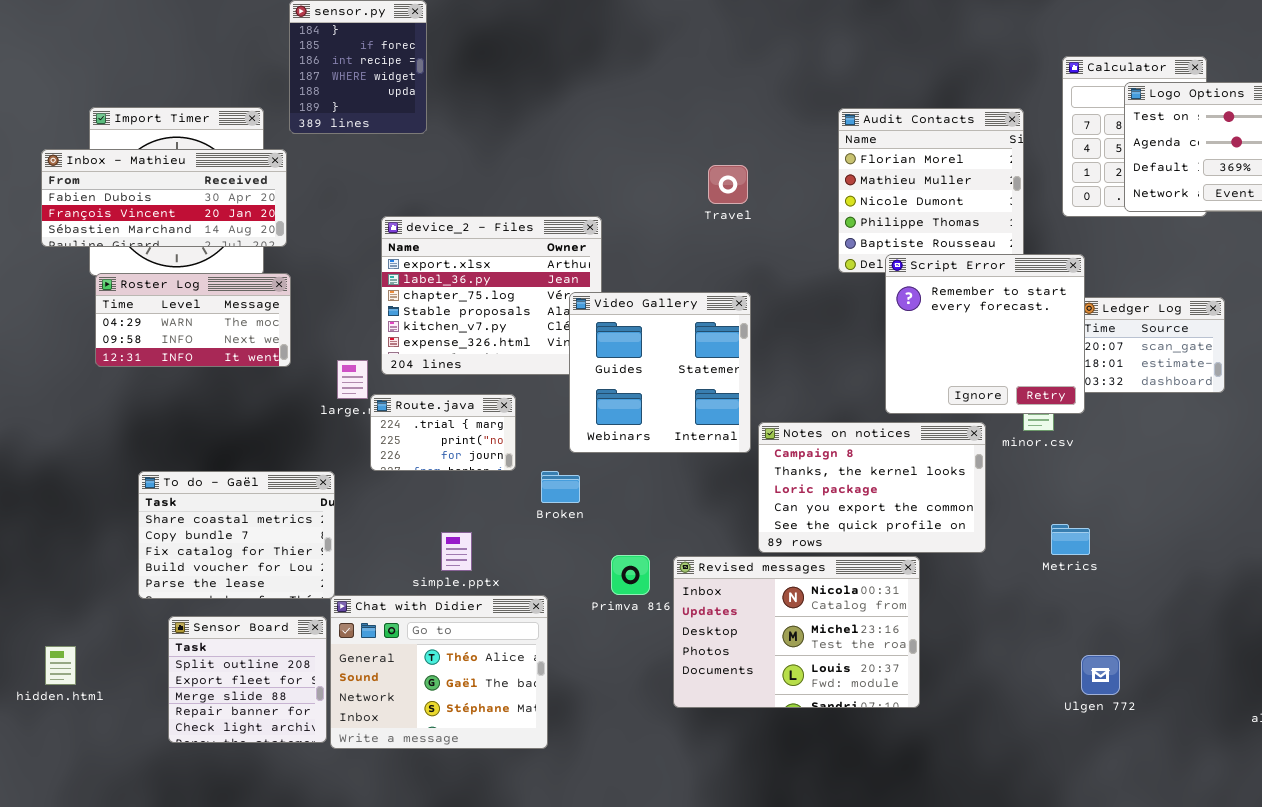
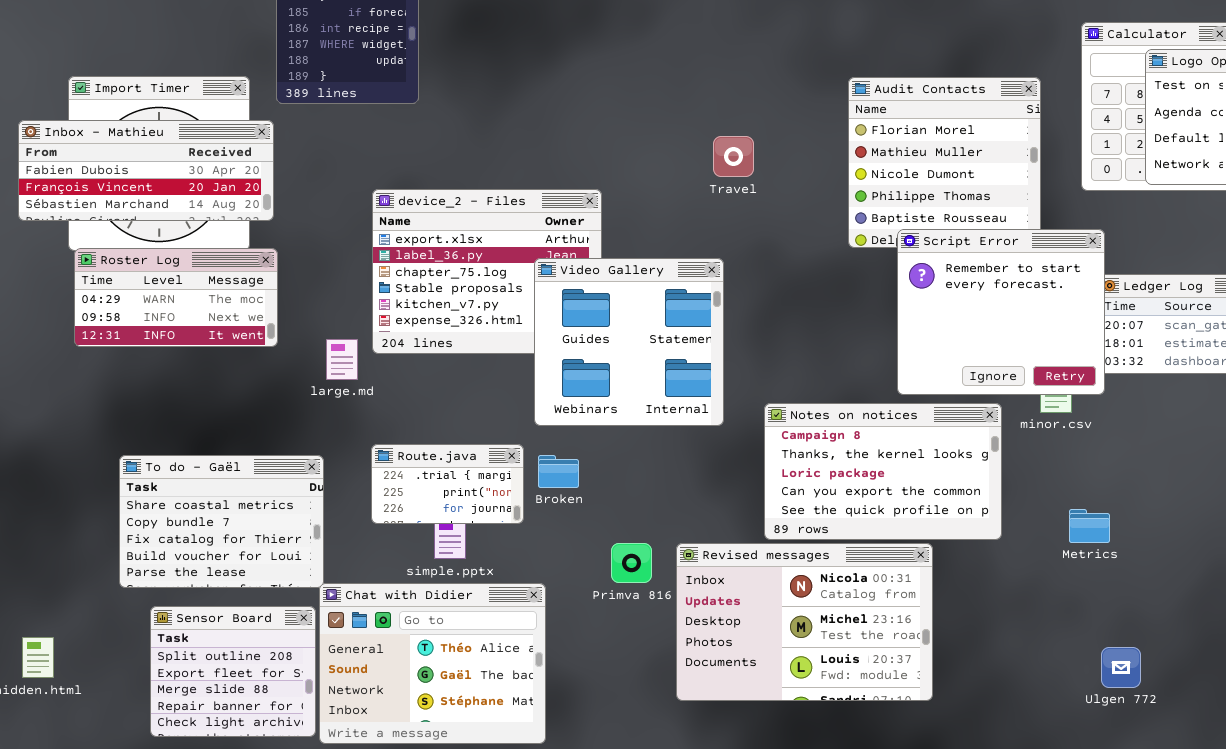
Video Gallery: [569,292,751,453] -> [534,258,724,426], moved
Route.java: [370,394,516,471] -> [371,444,524,524], moved

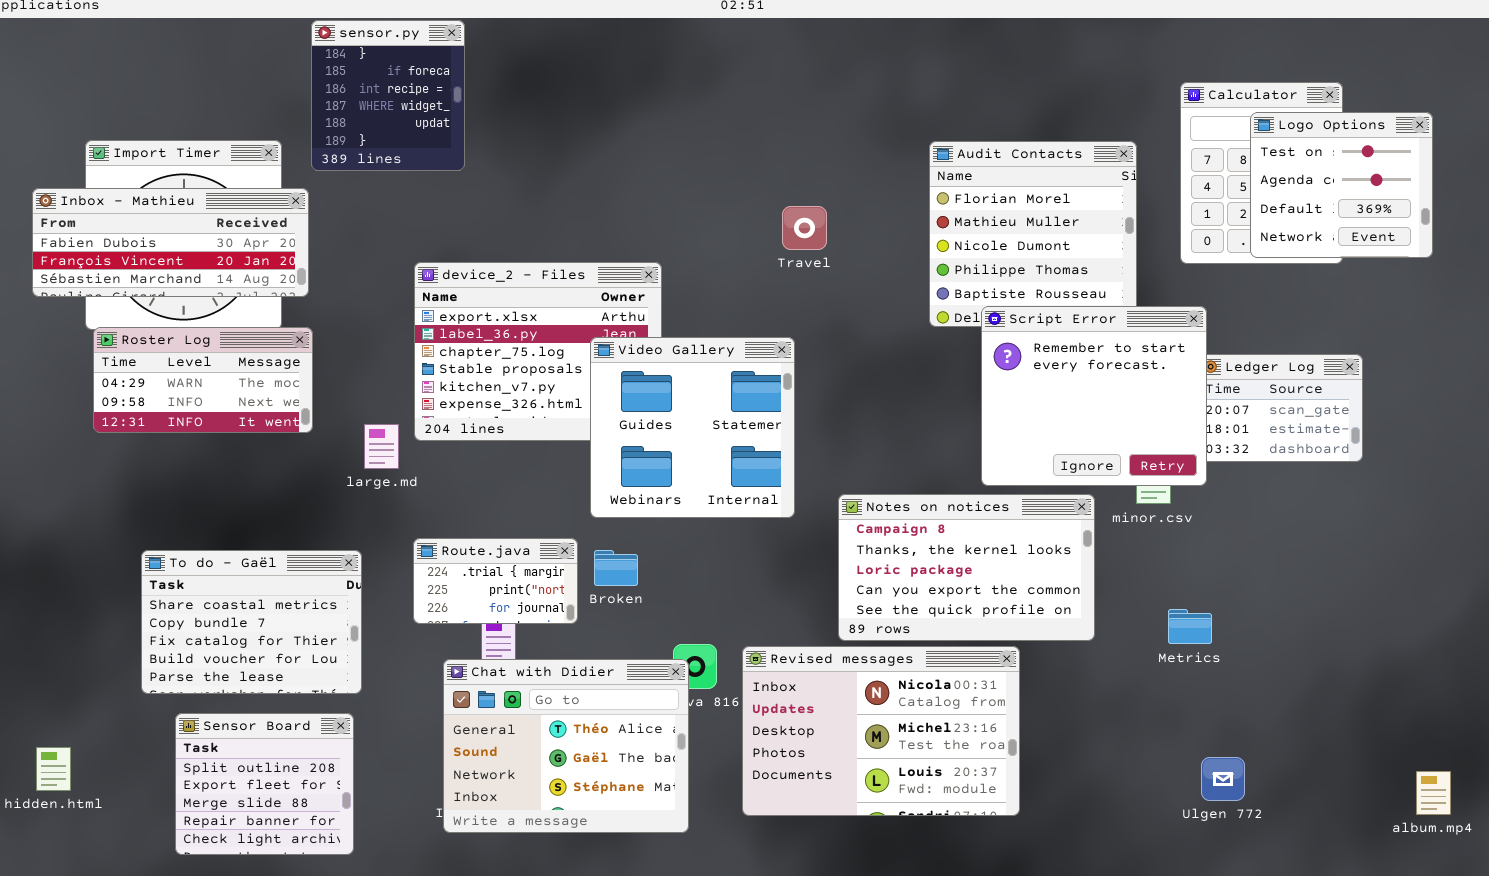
Chat with Didier: [319,583,546,744] -> [443,659,689,833], moved

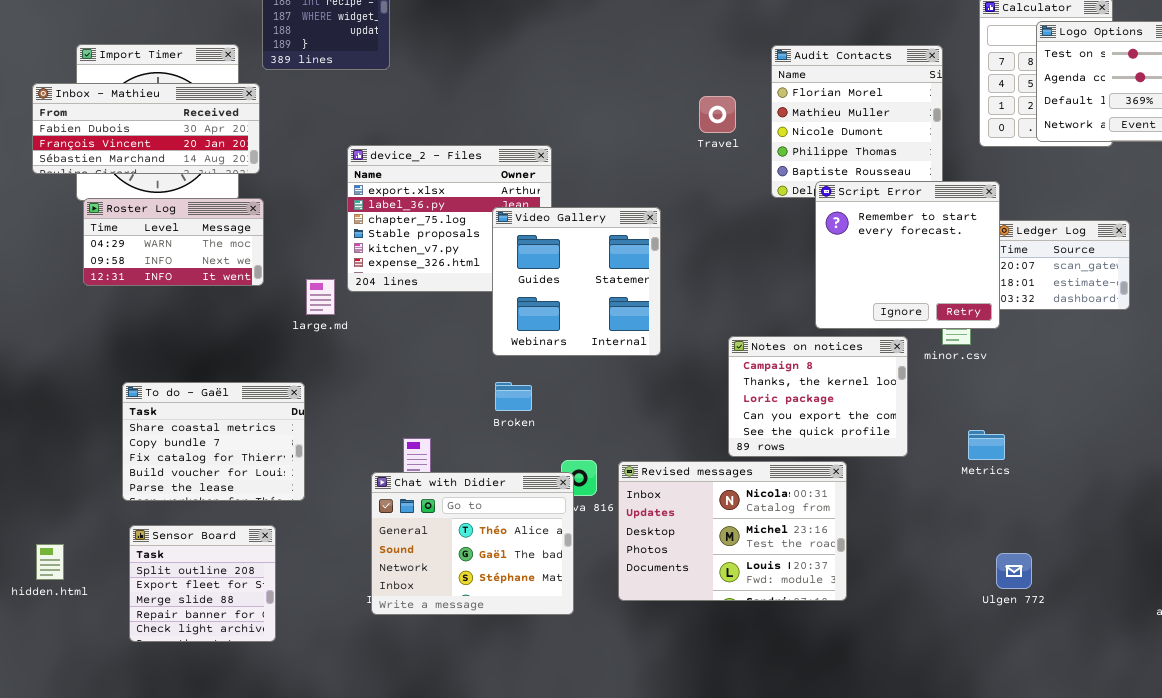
Travel: [782,206,827,250] -> [699,96,736,133], moved
Notes on notices: [838,494,1095,641] -> [728,336,908,457], resized
Route.java: [413,538,578,624] -> none, closed
Sensor Board: [175,713,354,855] -> [129,525,276,642], moved

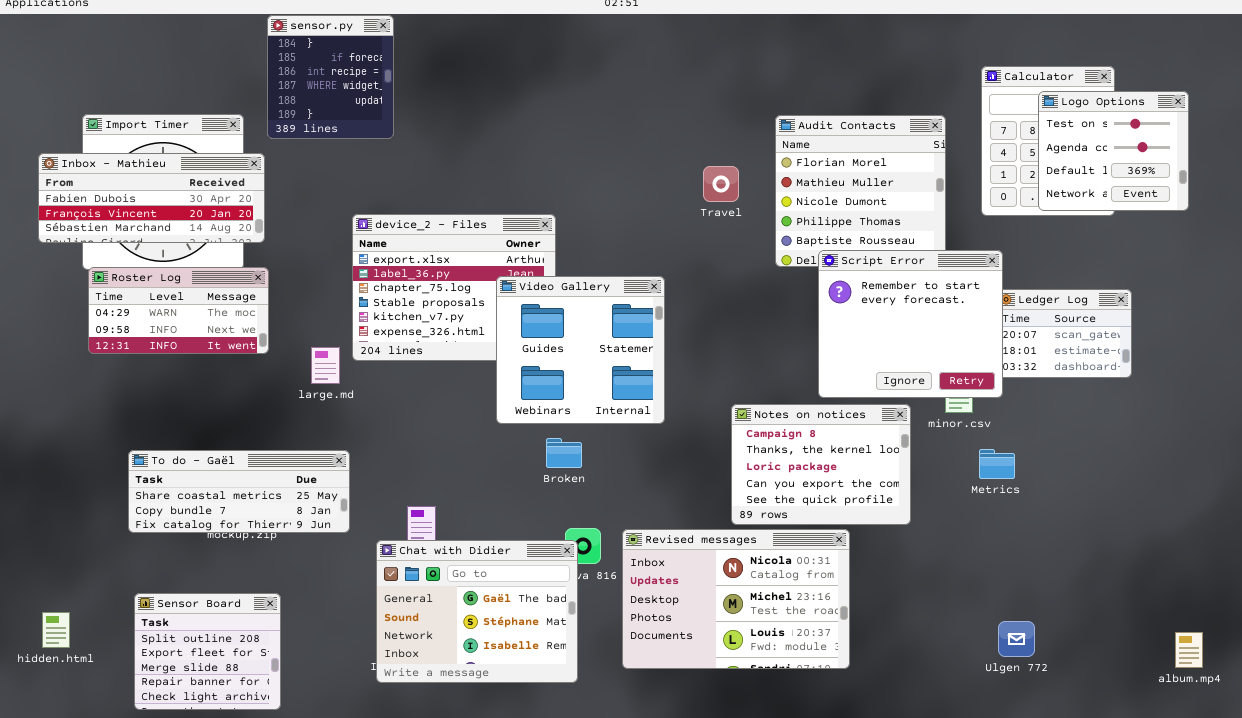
To do - Gaël: [122,382,305,501] -> [128,450,350,533], resized
Broken: [495,382,532,411] -> [546,438,582,468], moved
Metrics: [968,430,1005,460] -> [979,449,1015,479], moved
Chat with Didier: [371,472,574,615] -> [376,540,578,683], scrolled down 1 row

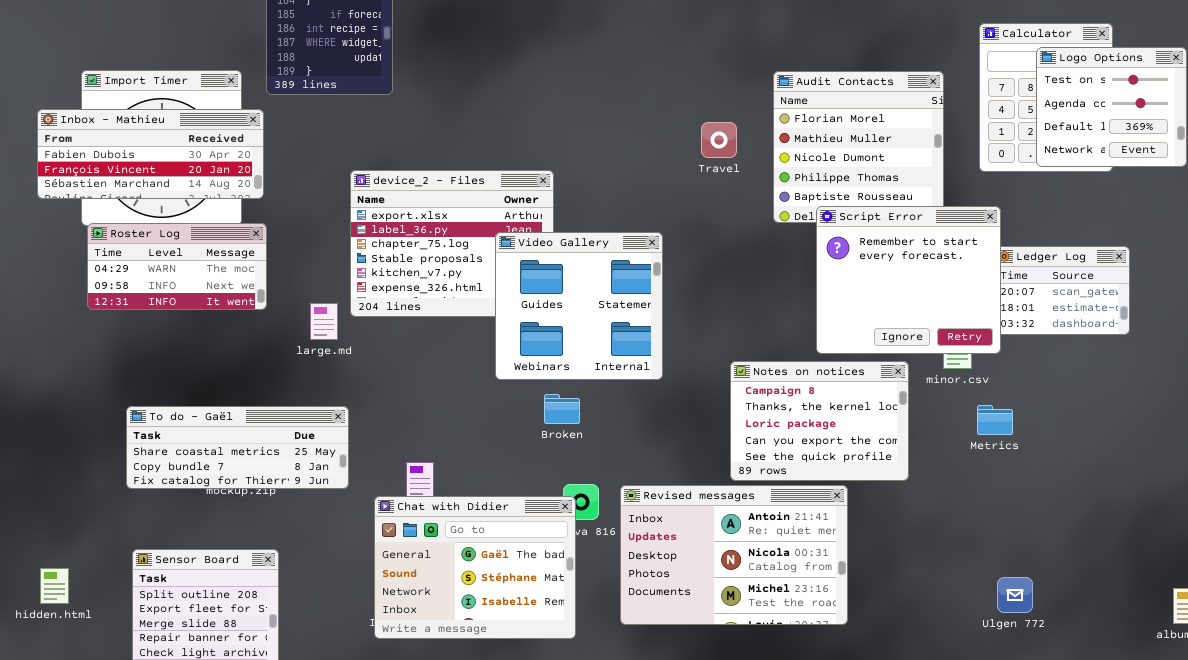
Revised messages: [622,529,850,669] -> [620,485,848,625], scrolled up 1 row

